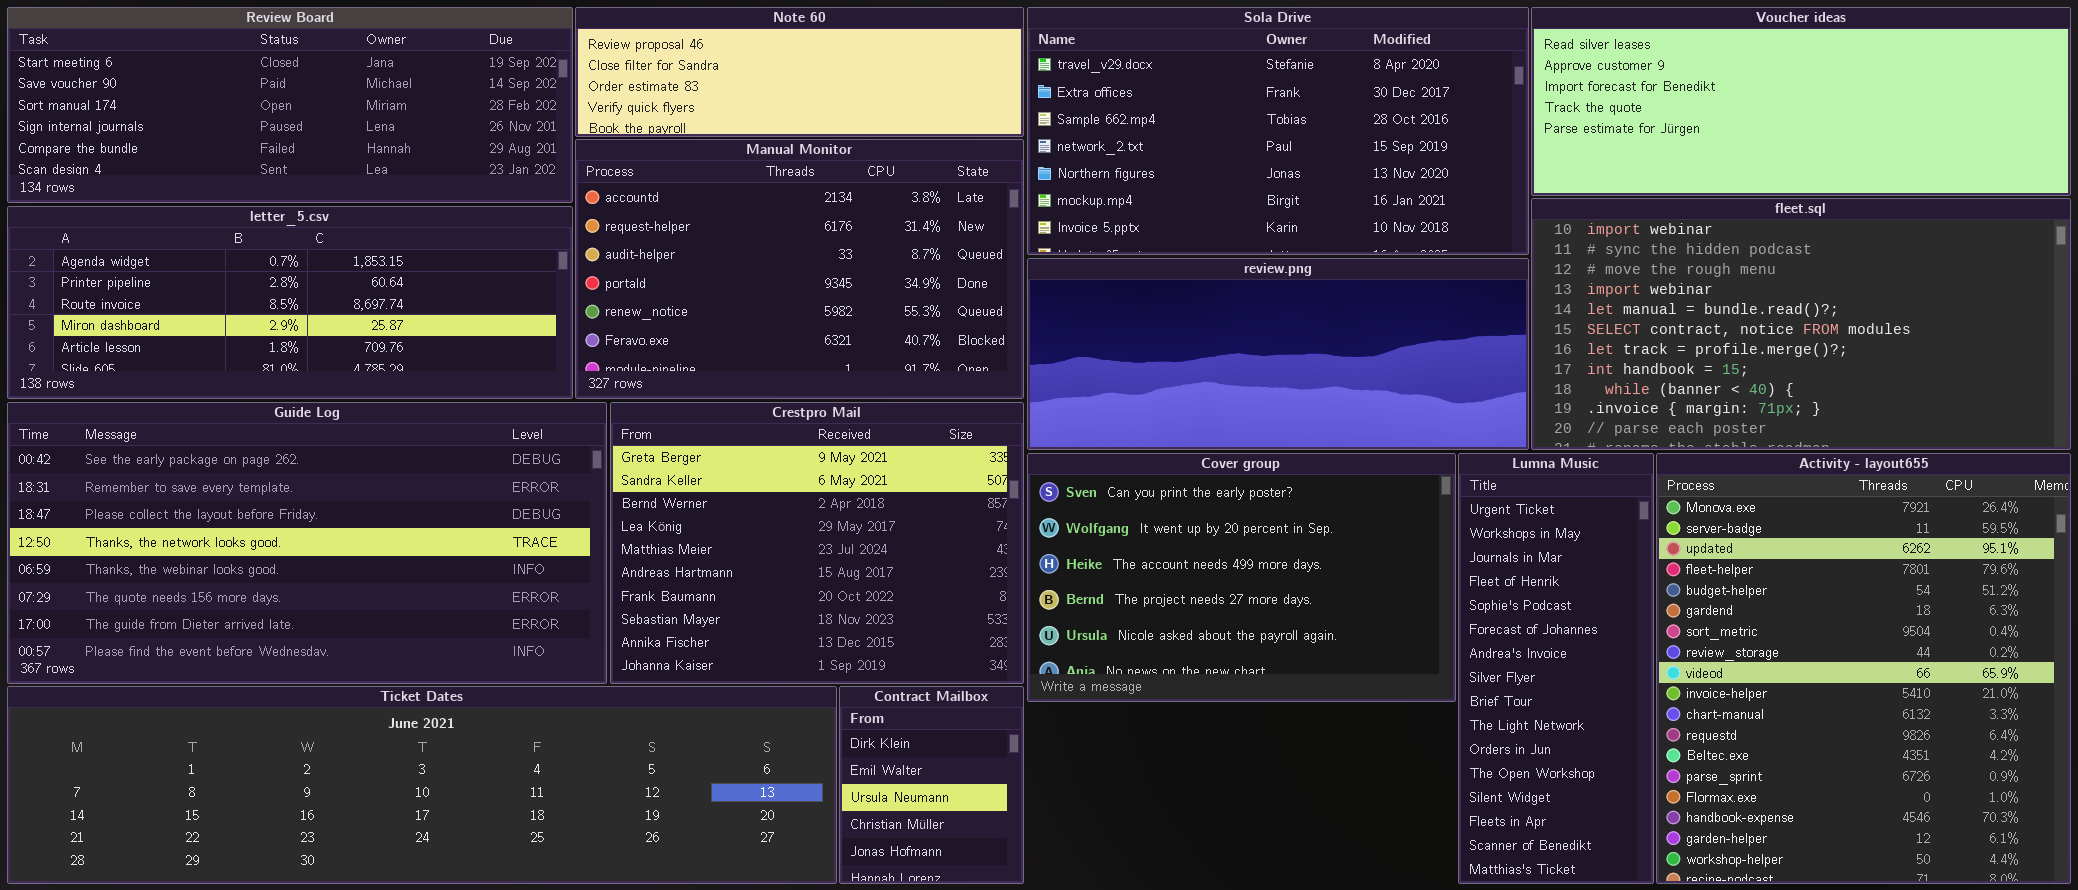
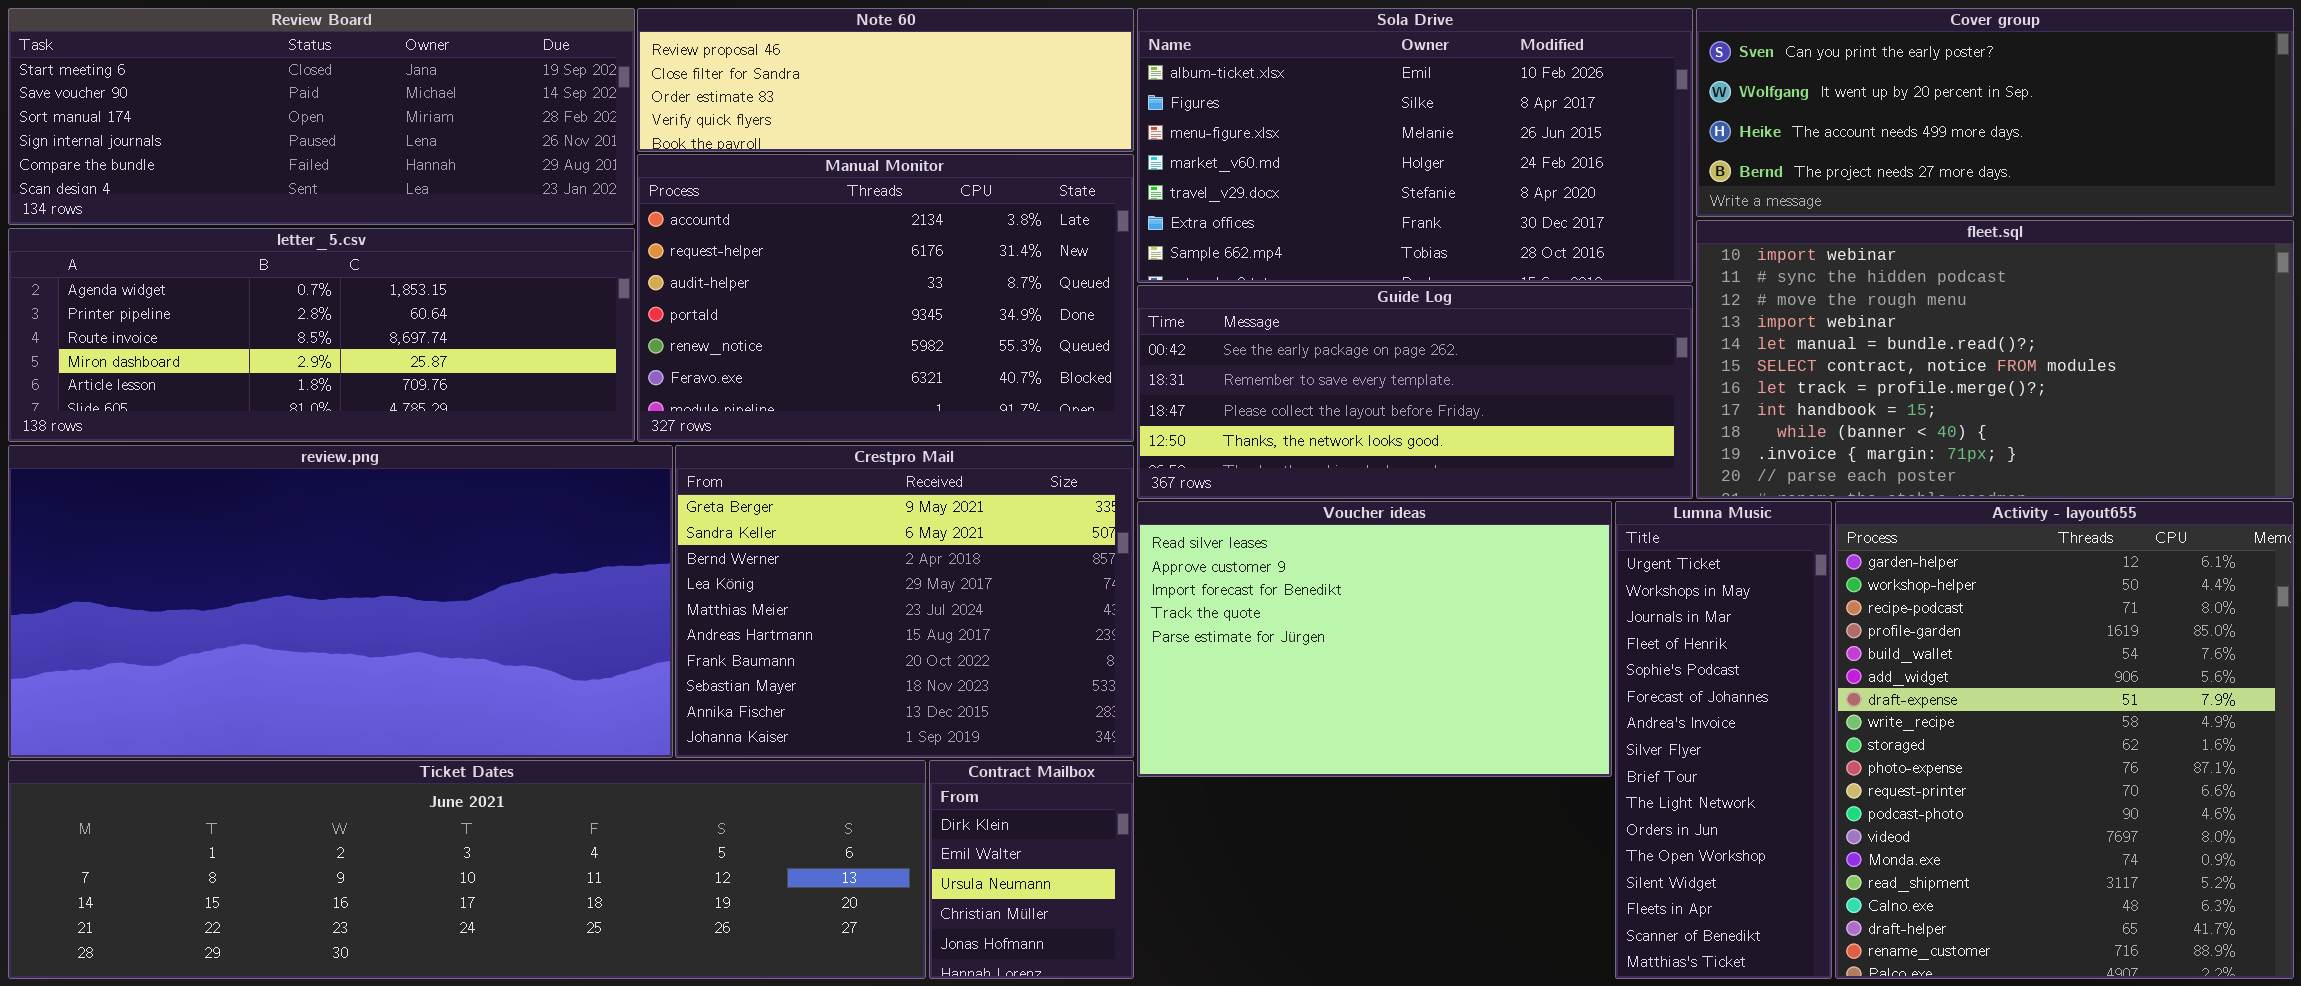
Sola Drive: [1027,7,1529,255] -> [1137,8,1693,283], scrolled up 4 rows
Voucher ideas: [1531,7,2071,196] -> [1137,501,1612,777], moved, resized
review.png: [1027,258,1529,450] -> [8,445,673,758], moved, resized
Guide Log: [7,402,607,684] -> [1137,285,1693,499], moved, resized
Cover group: [1027,453,1456,702] -> [1696,8,2294,217], moved, resized
Activity - layout655: [1656,453,2071,884] -> [1835,501,2294,979], scrolled down 16 rows

